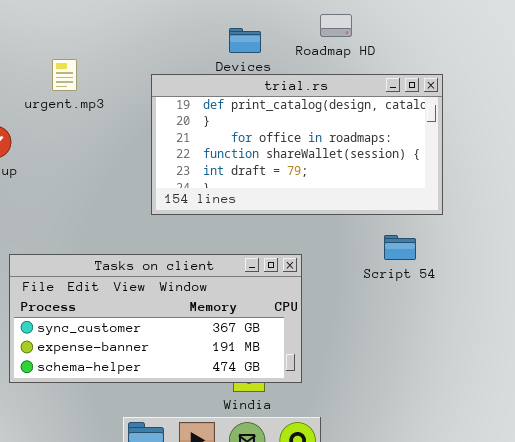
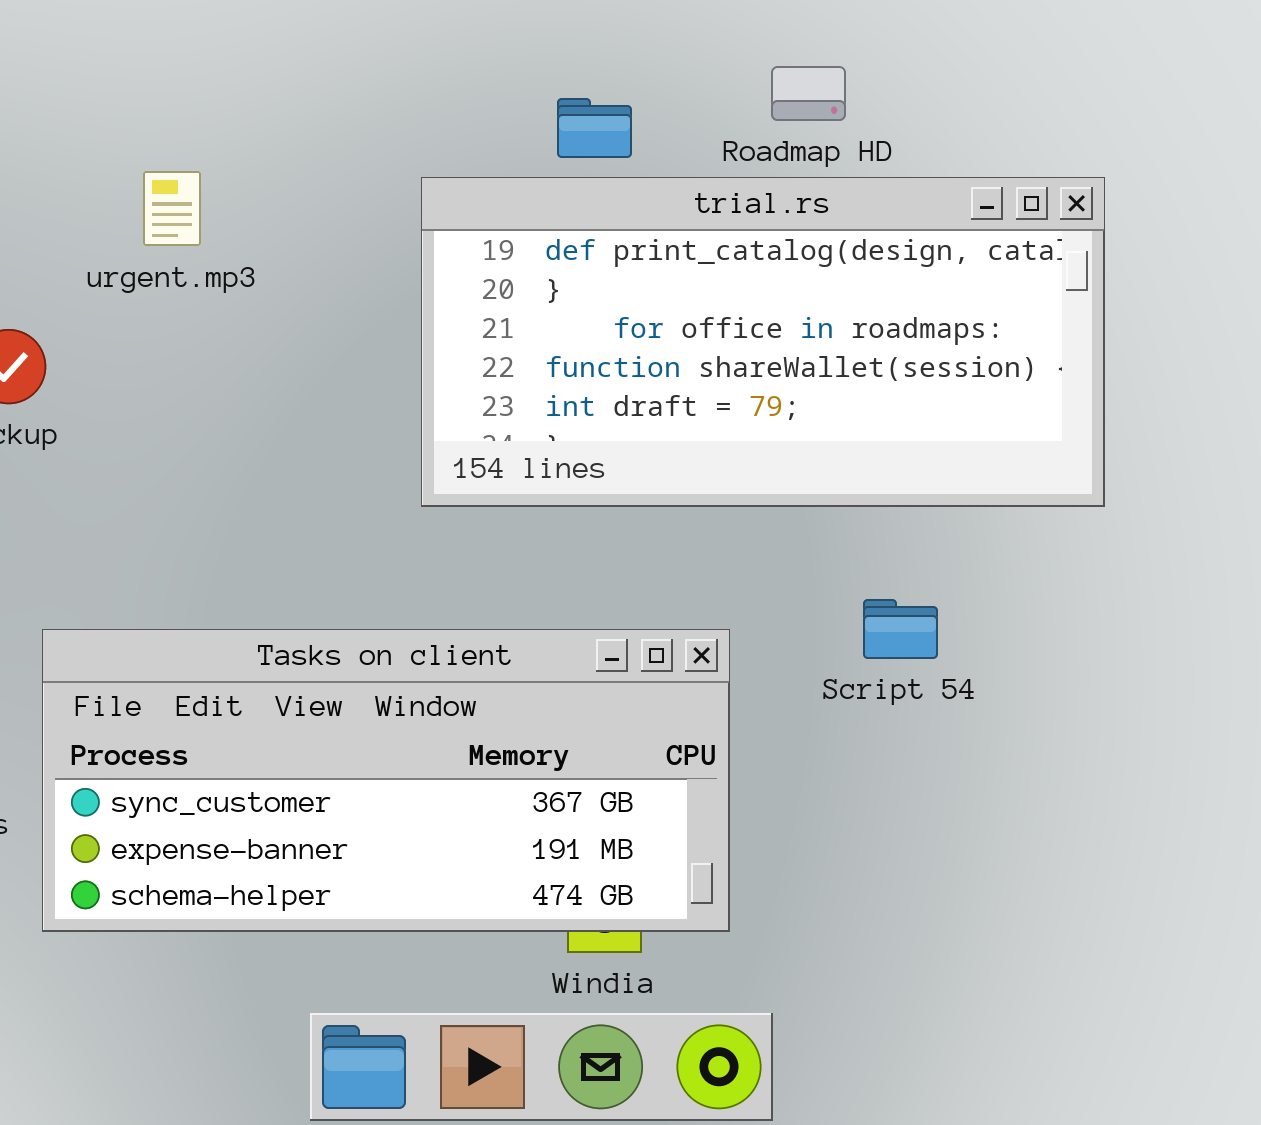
trial.rs: [151,74,443,215] -> [421,177,1105,507], moved
Script 54: [384,235,416,260] -> [863,599,938,659], moved

